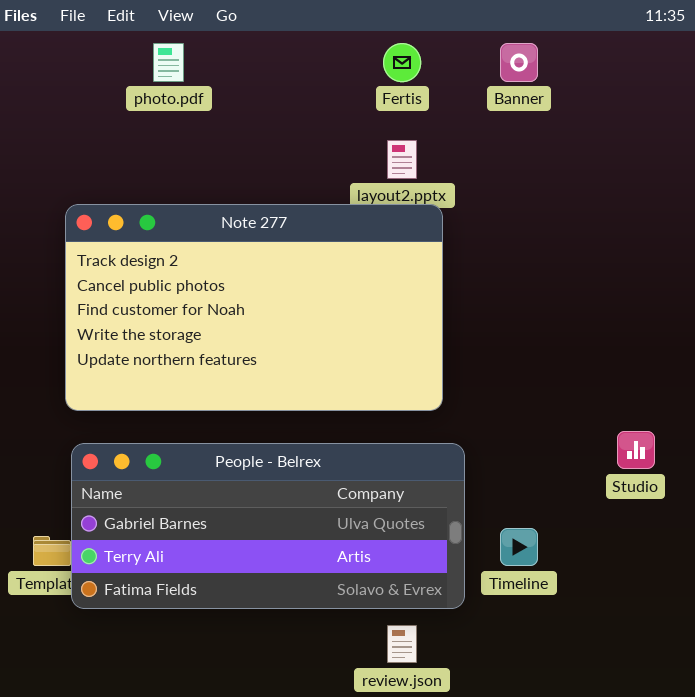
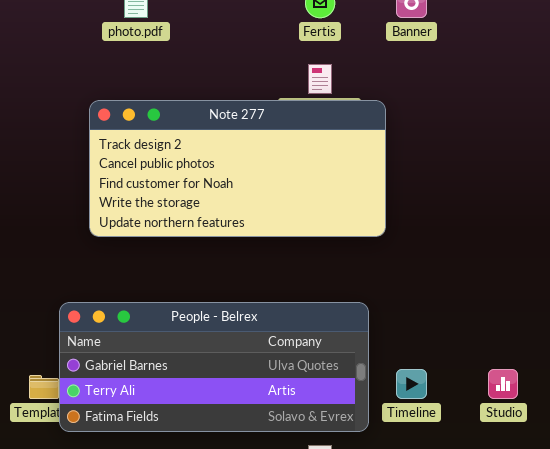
Note 277: [65,204,443,411] -> [89,100,386,237], moved, resized
Studio: [617,431,655,469] -> [488,369,518,399], moved

